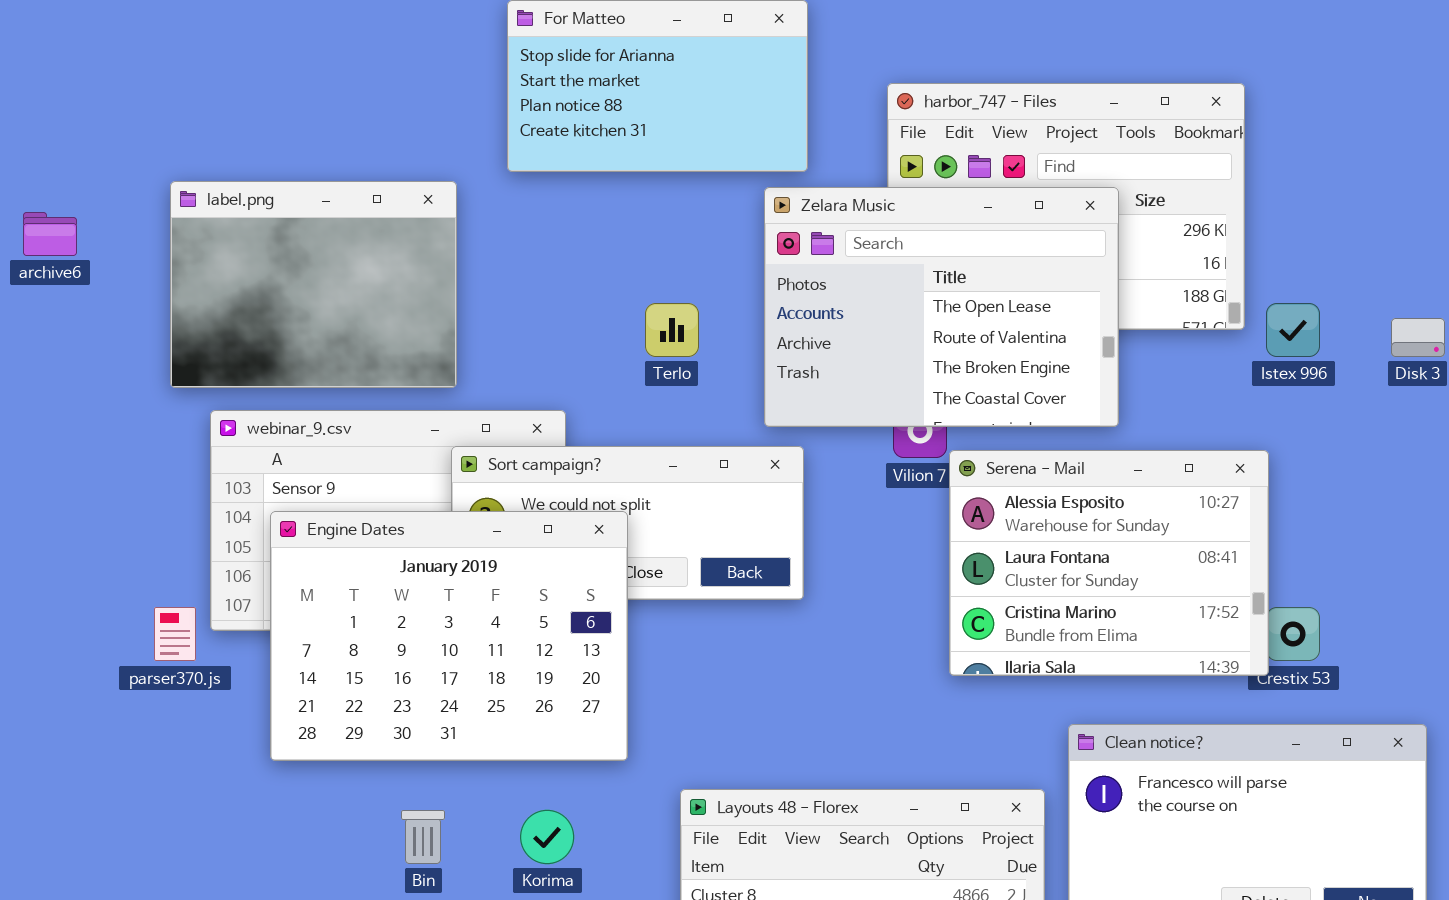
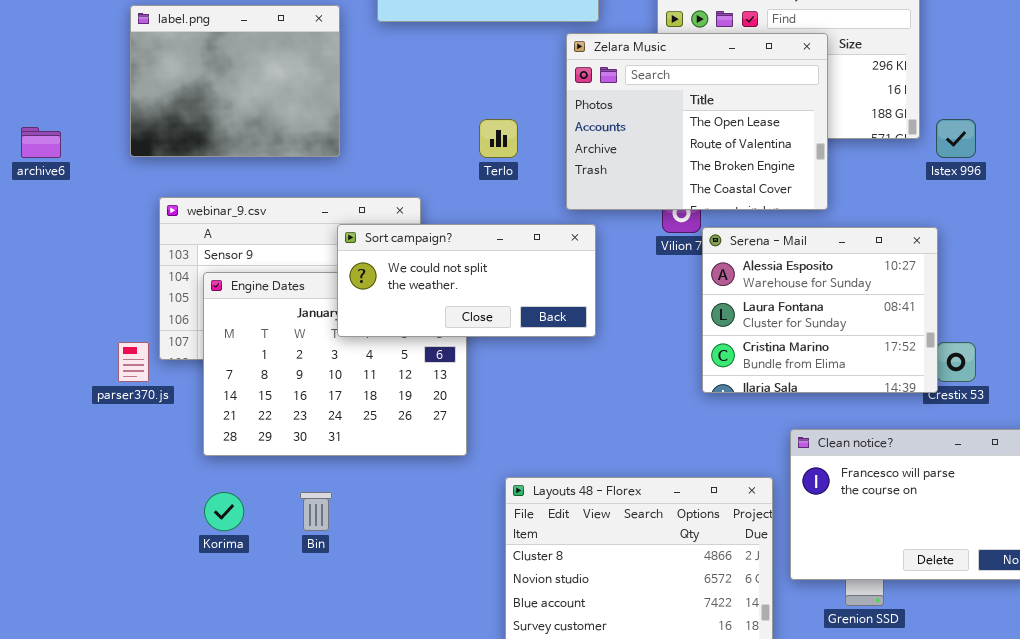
label.png: [170,181,457,388] -> [130,5,340,157], moved
archive6: [23,212,77,256] -> [21,127,61,158], moved
Sort campaign?: [451,446,804,600] -> [337,224,596,337], raised
Korima: [520,810,574,864] -> [204,492,244,531], moved

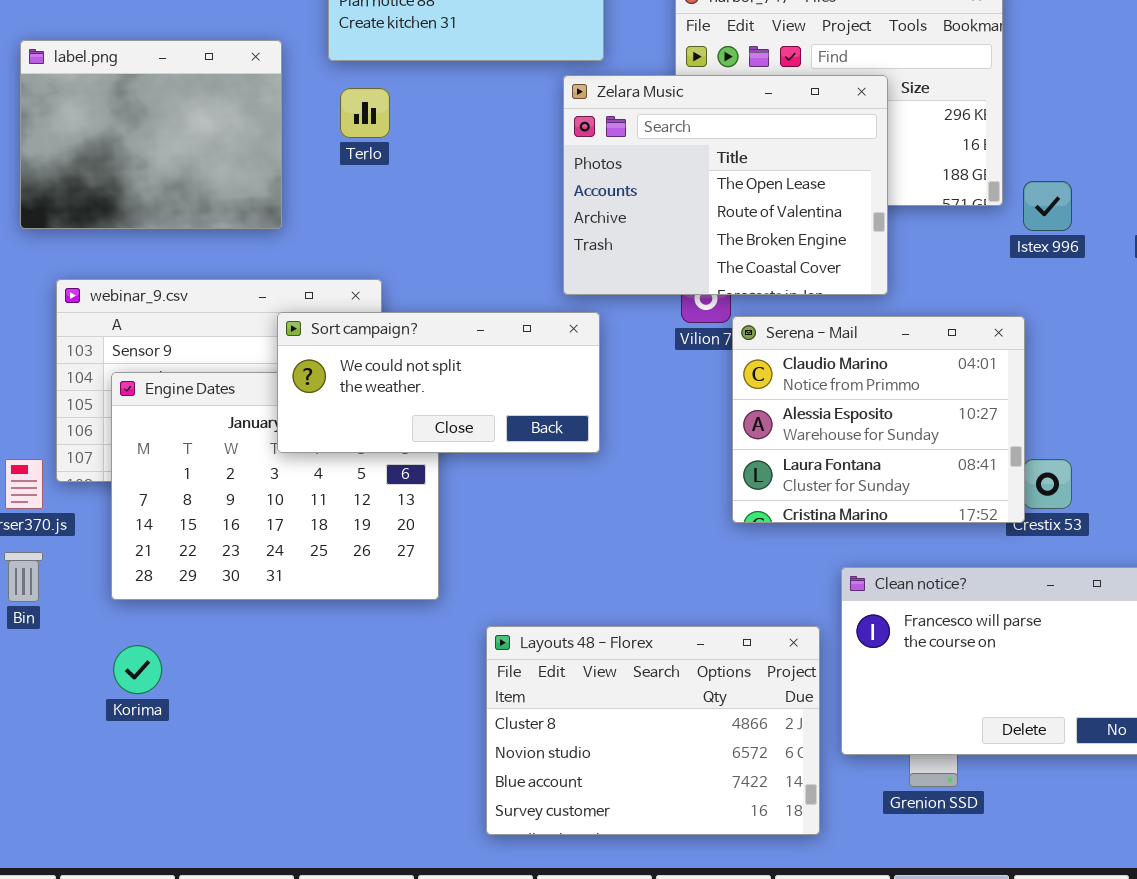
Terlo: [479,119,518,158] -> [340,88,390,138], moved
Serena - Mail: [702,227,938,393] -> [732,316,1025,523], scrolled up 1 row
Bin: [300,492,332,531] -> [4,552,43,602], moved

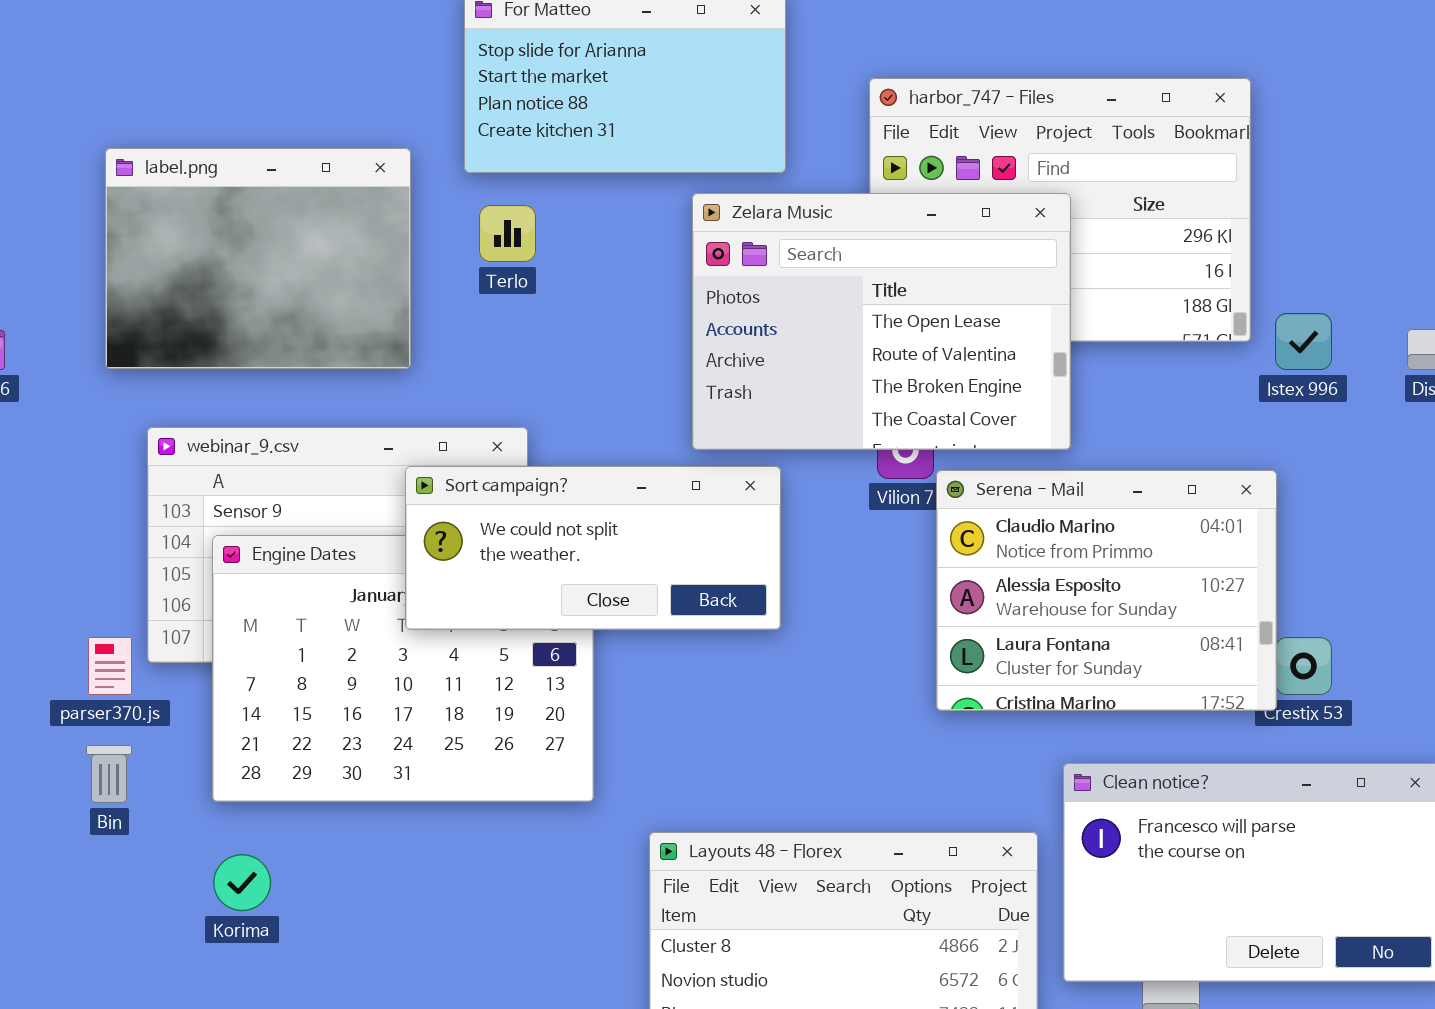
Zelara Music: [563,75,888,295] -> [692,193,1071,450], moved

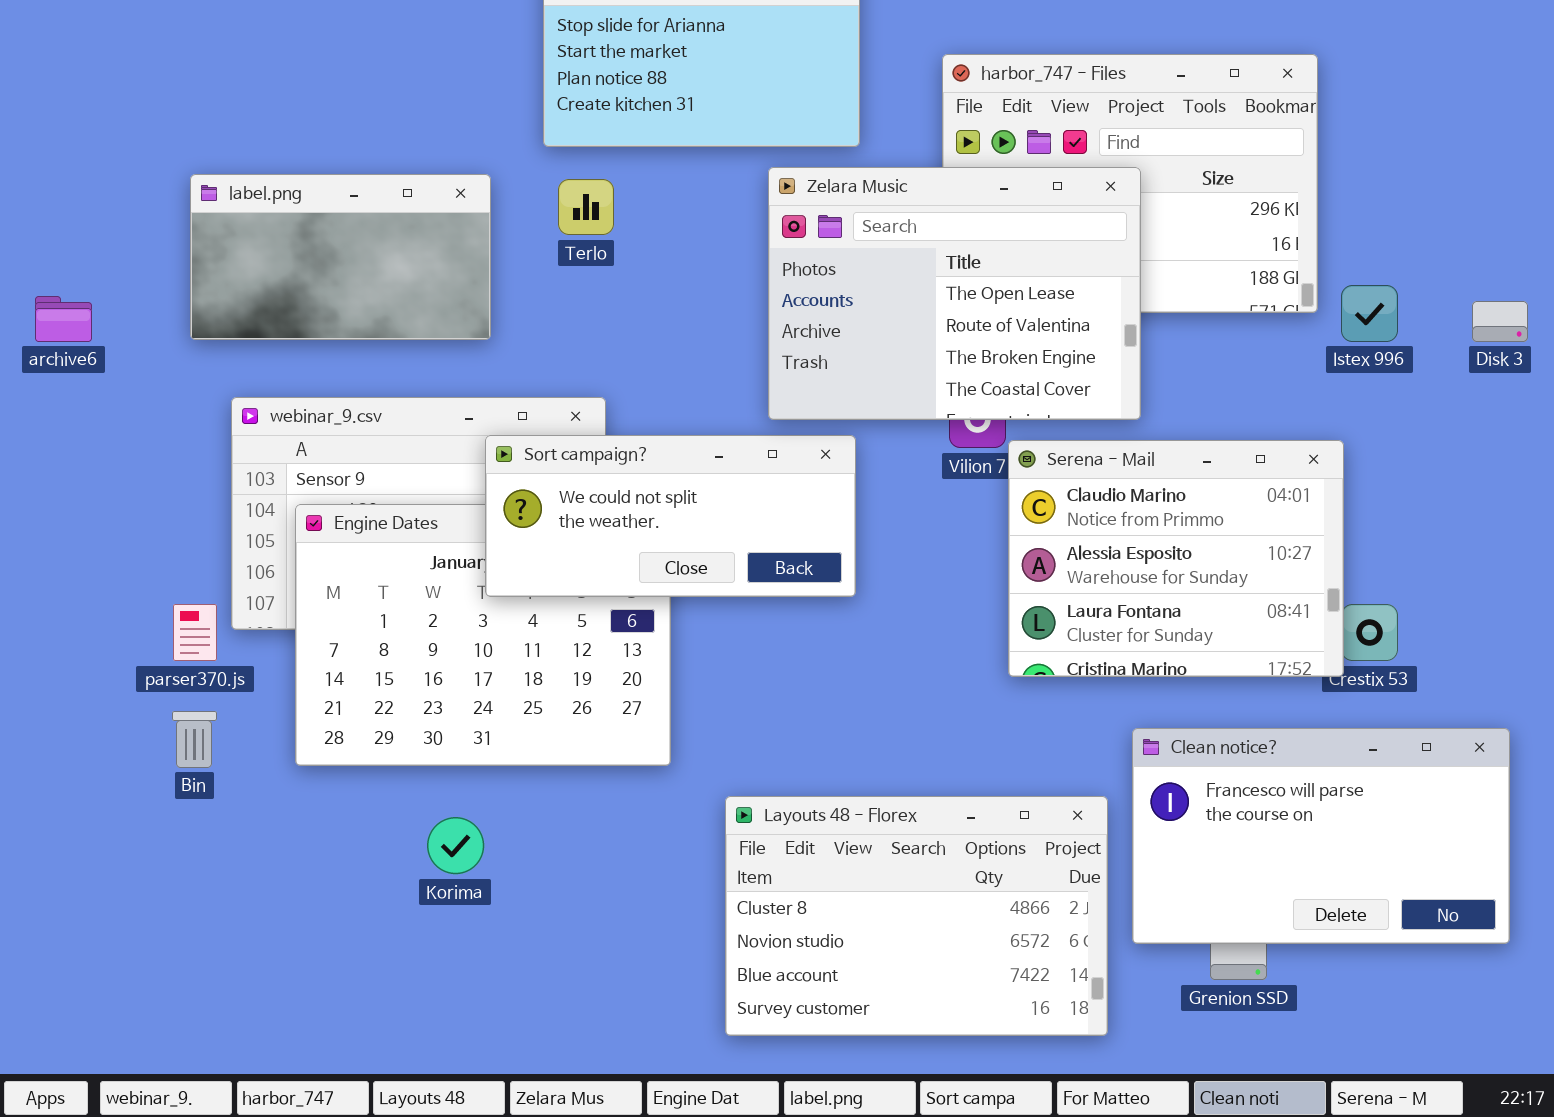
label.png: [105,148,411,369] -> [190,174,491,340], resized
Korima: [213,854,271,911] -> [427,817,484,874], moved

